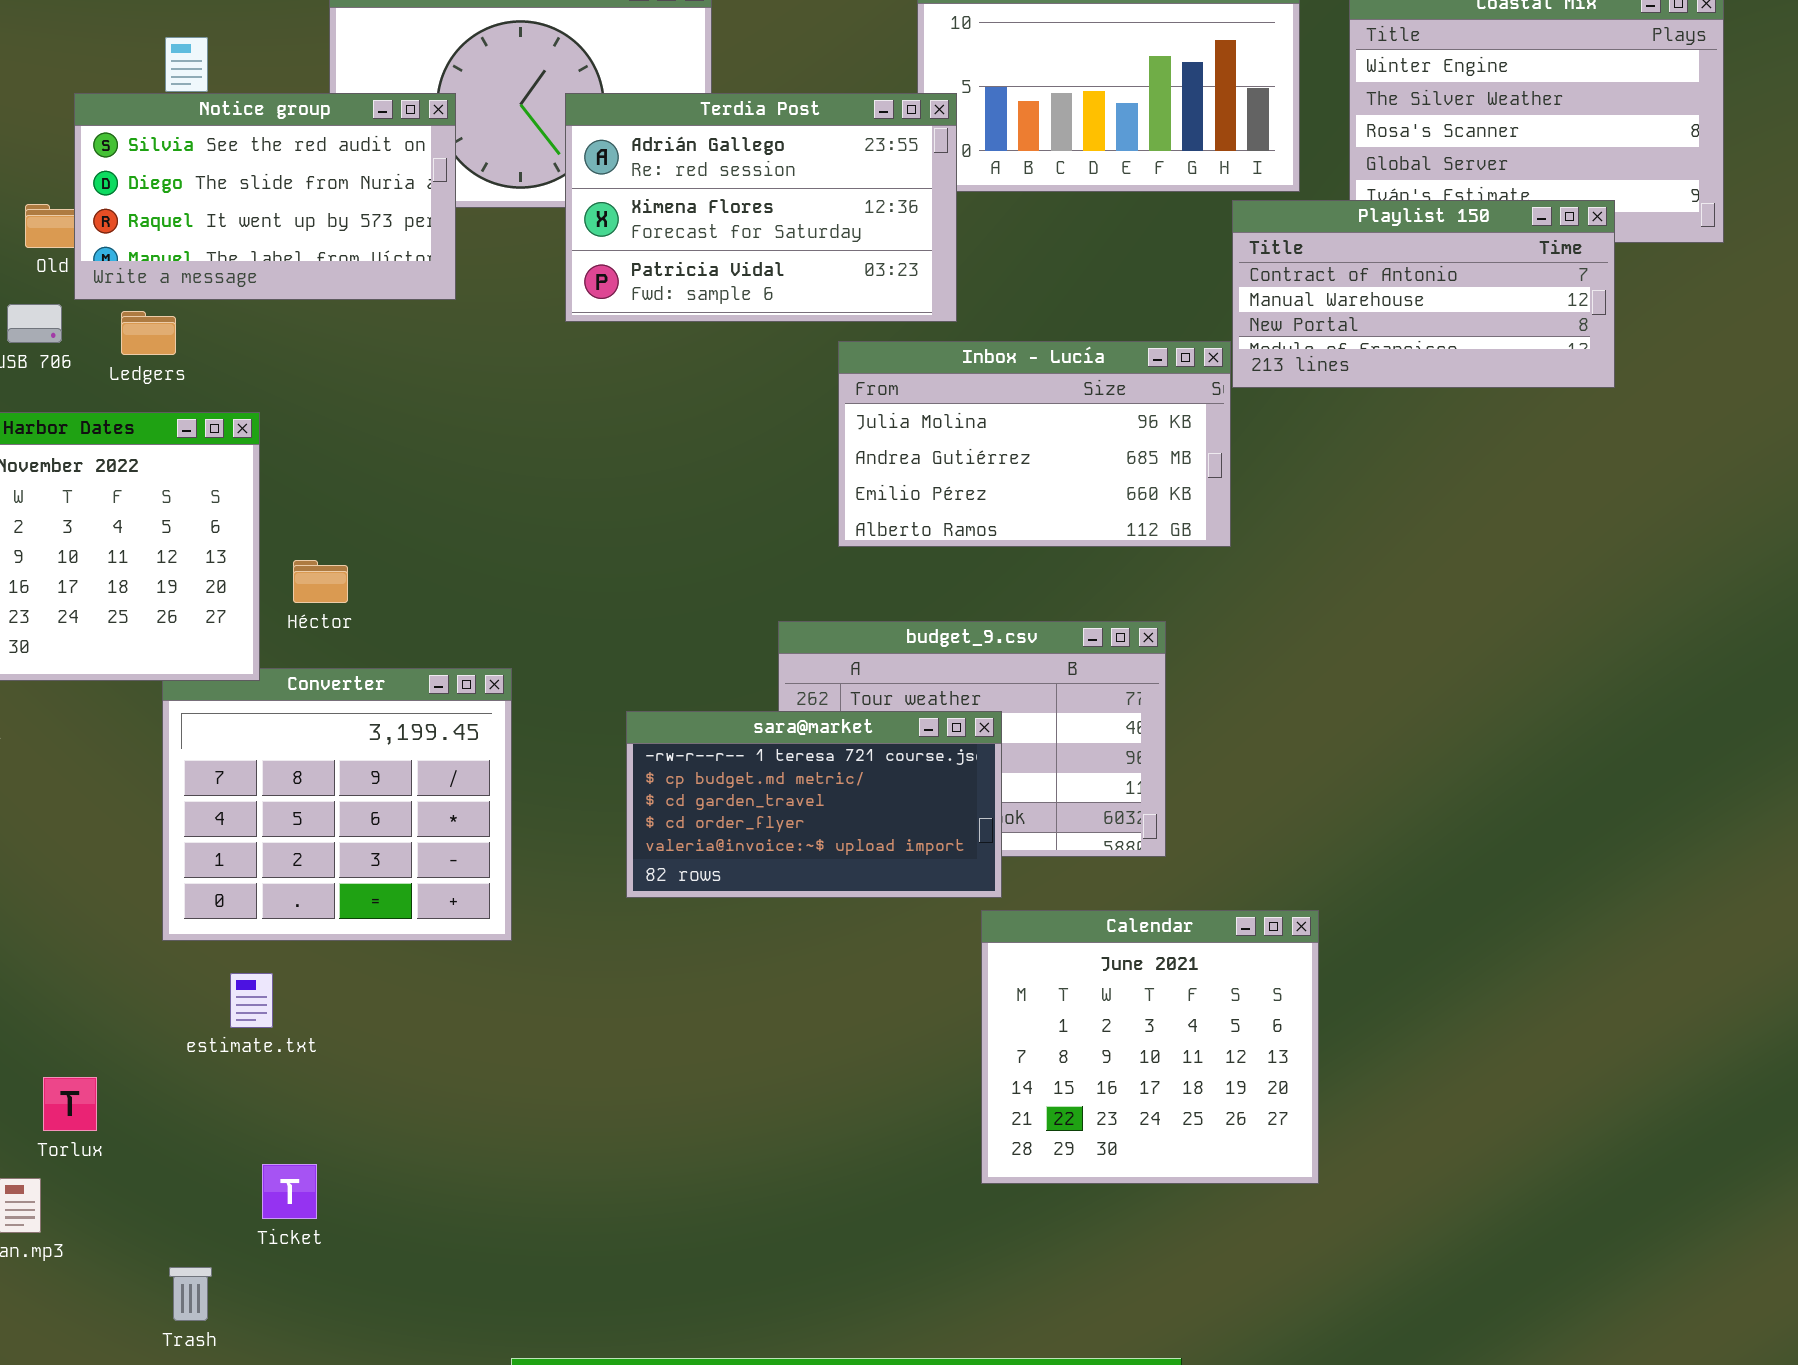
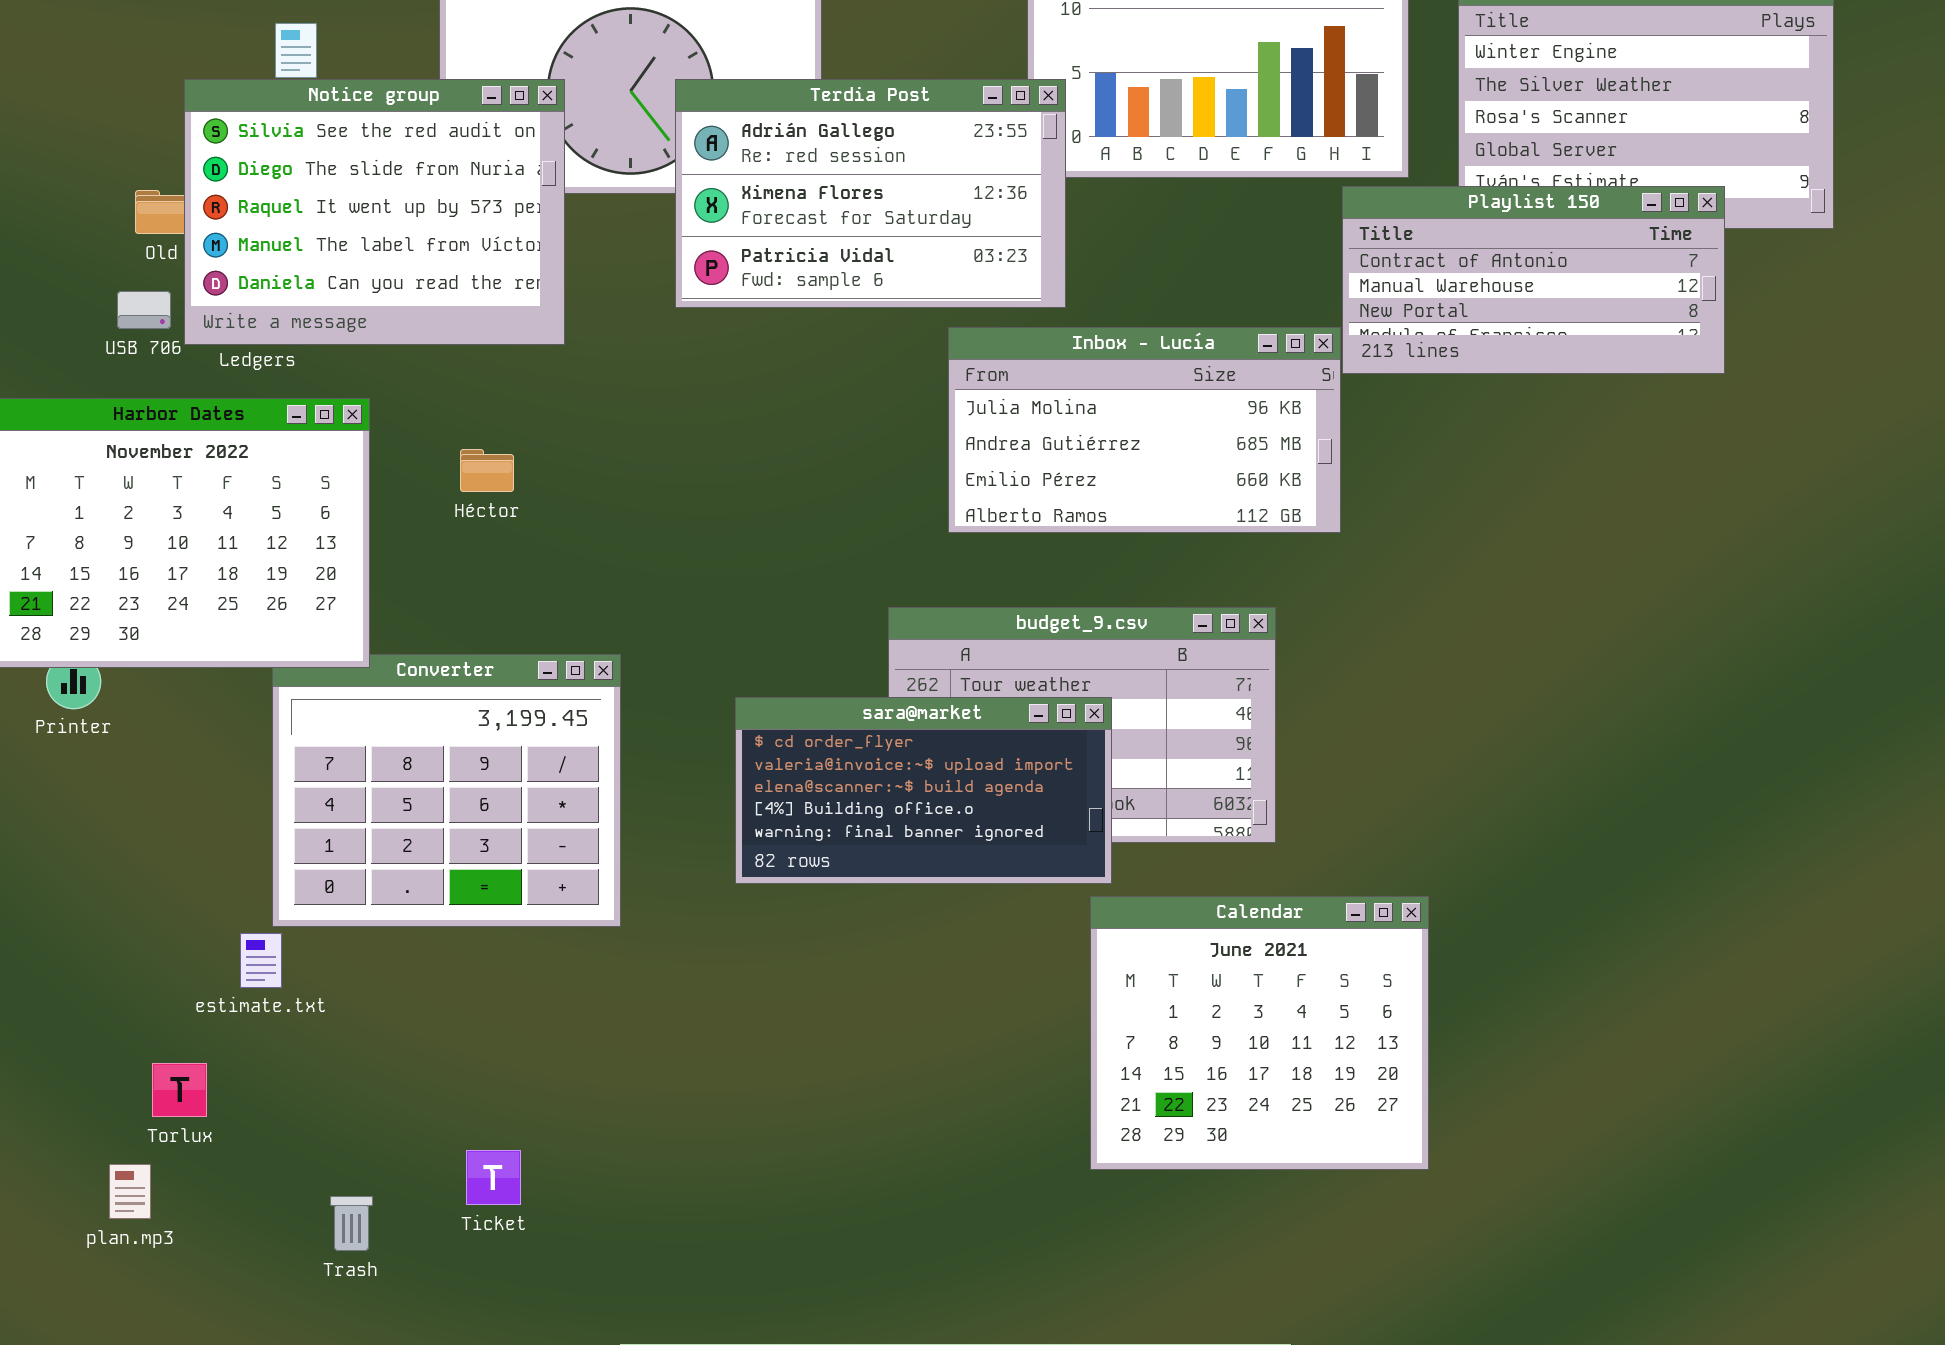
Notice group: [74,93,456,300] -> [184,79,565,345], resized
Héctor: [293,560,348,603] -> [460,449,514,492], moved
sara@market: [626,711,1002,898] -> [735,697,1112,884], scrolled down 3 rows
estimate.txt: [230,973,273,1028] -> [240,933,282,988], moved
Ticket: [262,1164,317,1219] -> [466,1150,521,1205], moved
Trash: [169,1267,212,1321] -> [330,1196,373,1251], moved

